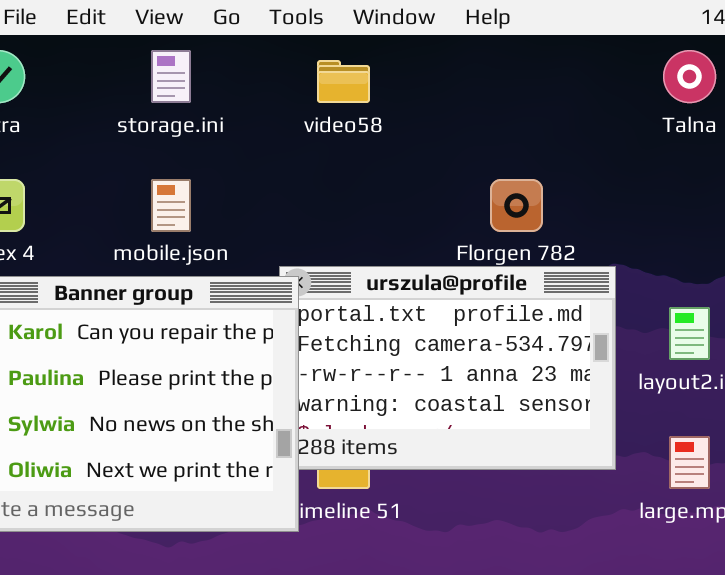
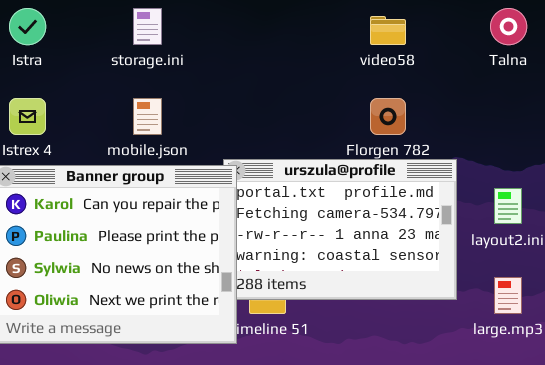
video58: [317,60,370,103] -> [370,16,406,45], moved

